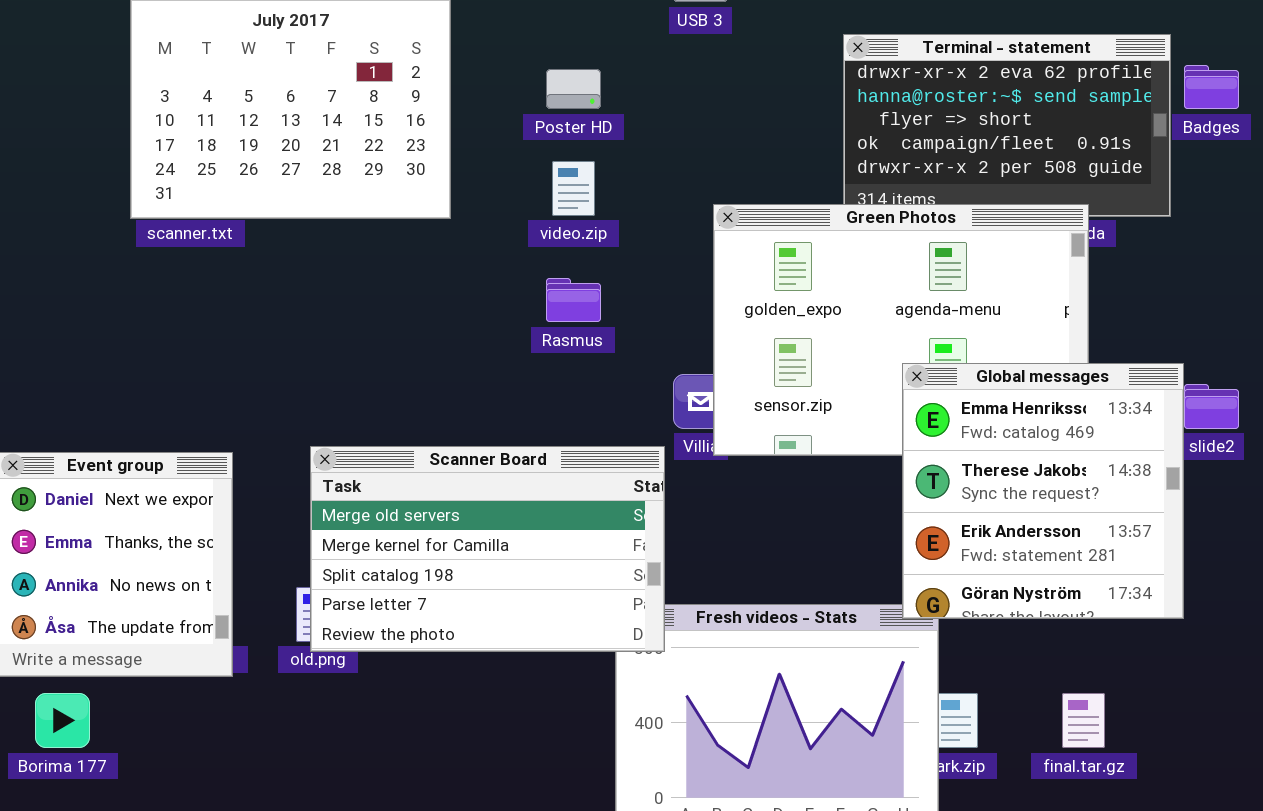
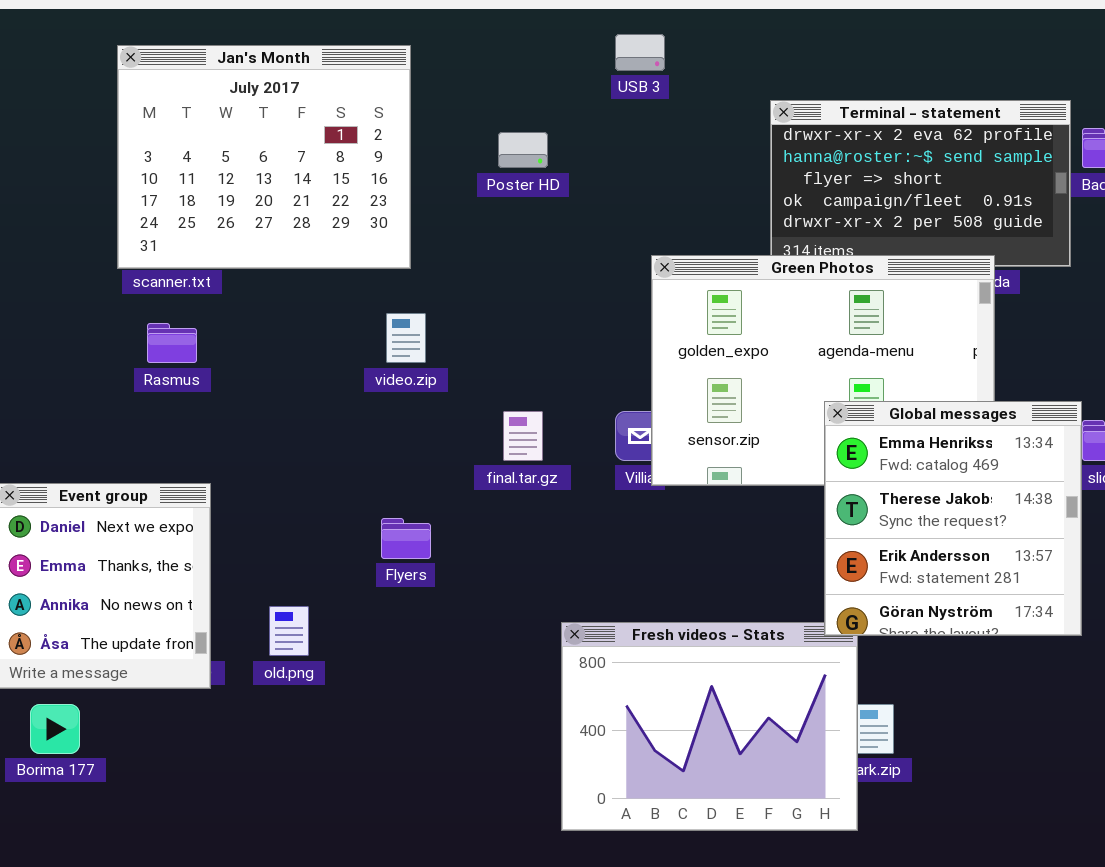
video.zip: [552,161,595,216] -> [386,313,426,363], moved
Rasmus: [546,278,601,322] -> [147,323,197,363], moved
Scanner Board: [310,446,665,652] -> none, closed
final.tar.gz: [1062,693,1105,748] -> [503,411,543,461], moved

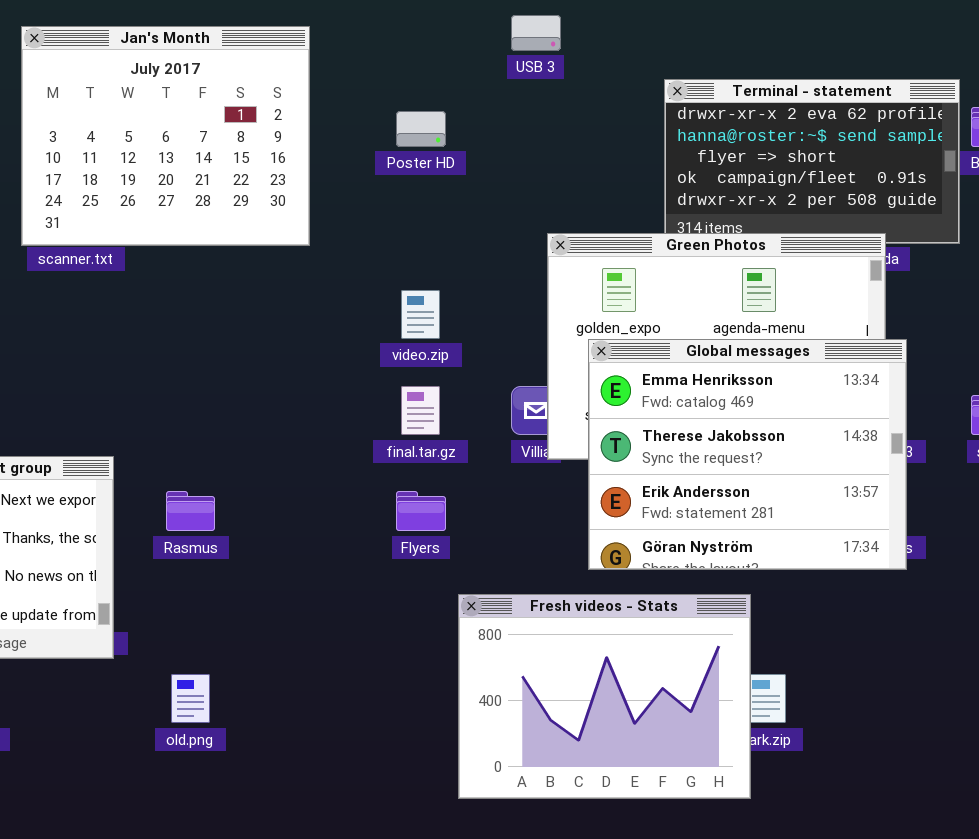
video.zip: [386,313,426,363] -> [401,290,440,339], moved
Rasmus: [147,323,197,363] -> [166,491,215,531], moved
Global messages: [824,401,1082,636] -> [588,339,907,570], moved, resized
Flyers: [381,518,431,559] -> [396,491,446,531], moved
old.png: [269,606,309,656] -> [171,674,210,723], moved

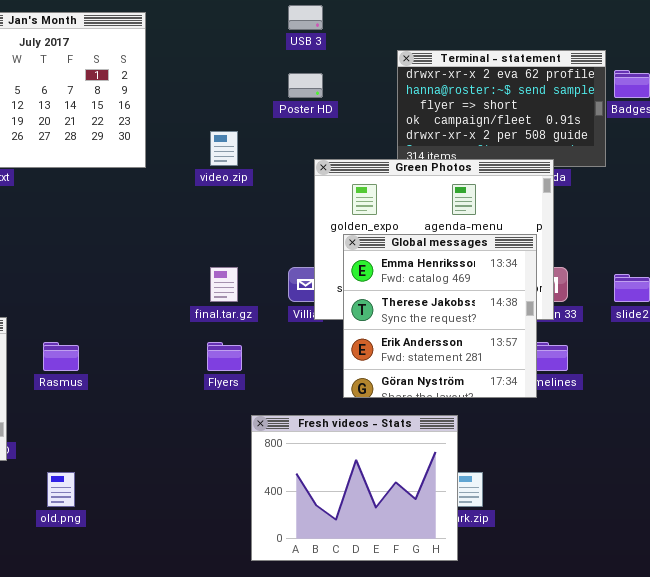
Poster HD: [396,111,446,147] -> [288,73,323,98], moved
video.zip: [401,290,440,339] -> [210,131,238,166], moved
Global messages: [588,339,907,570] -> [343,234,537,398], resized

